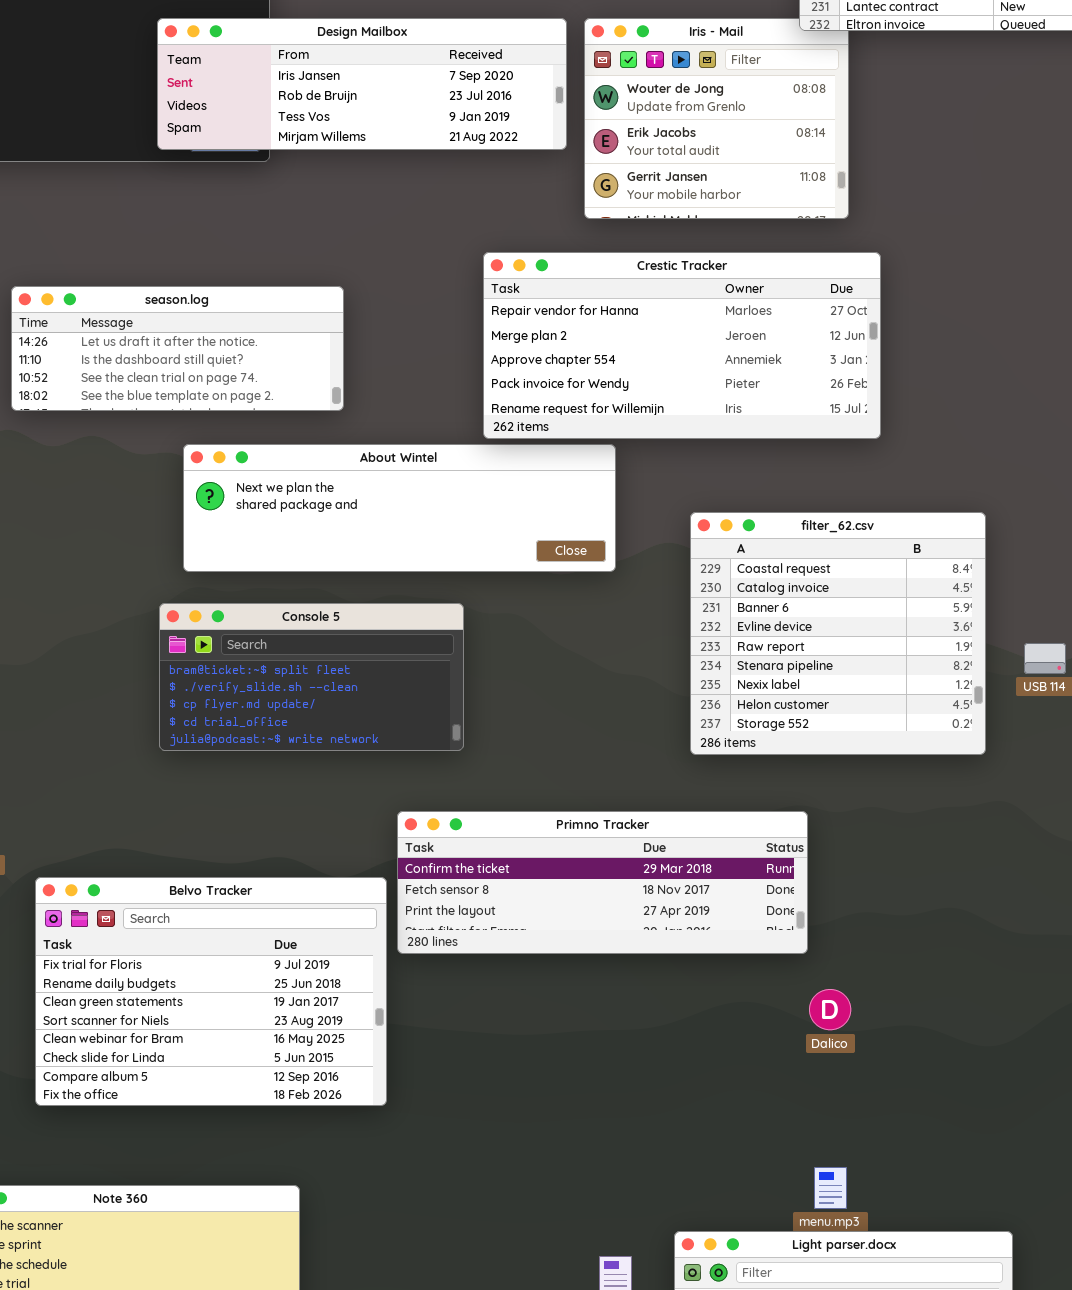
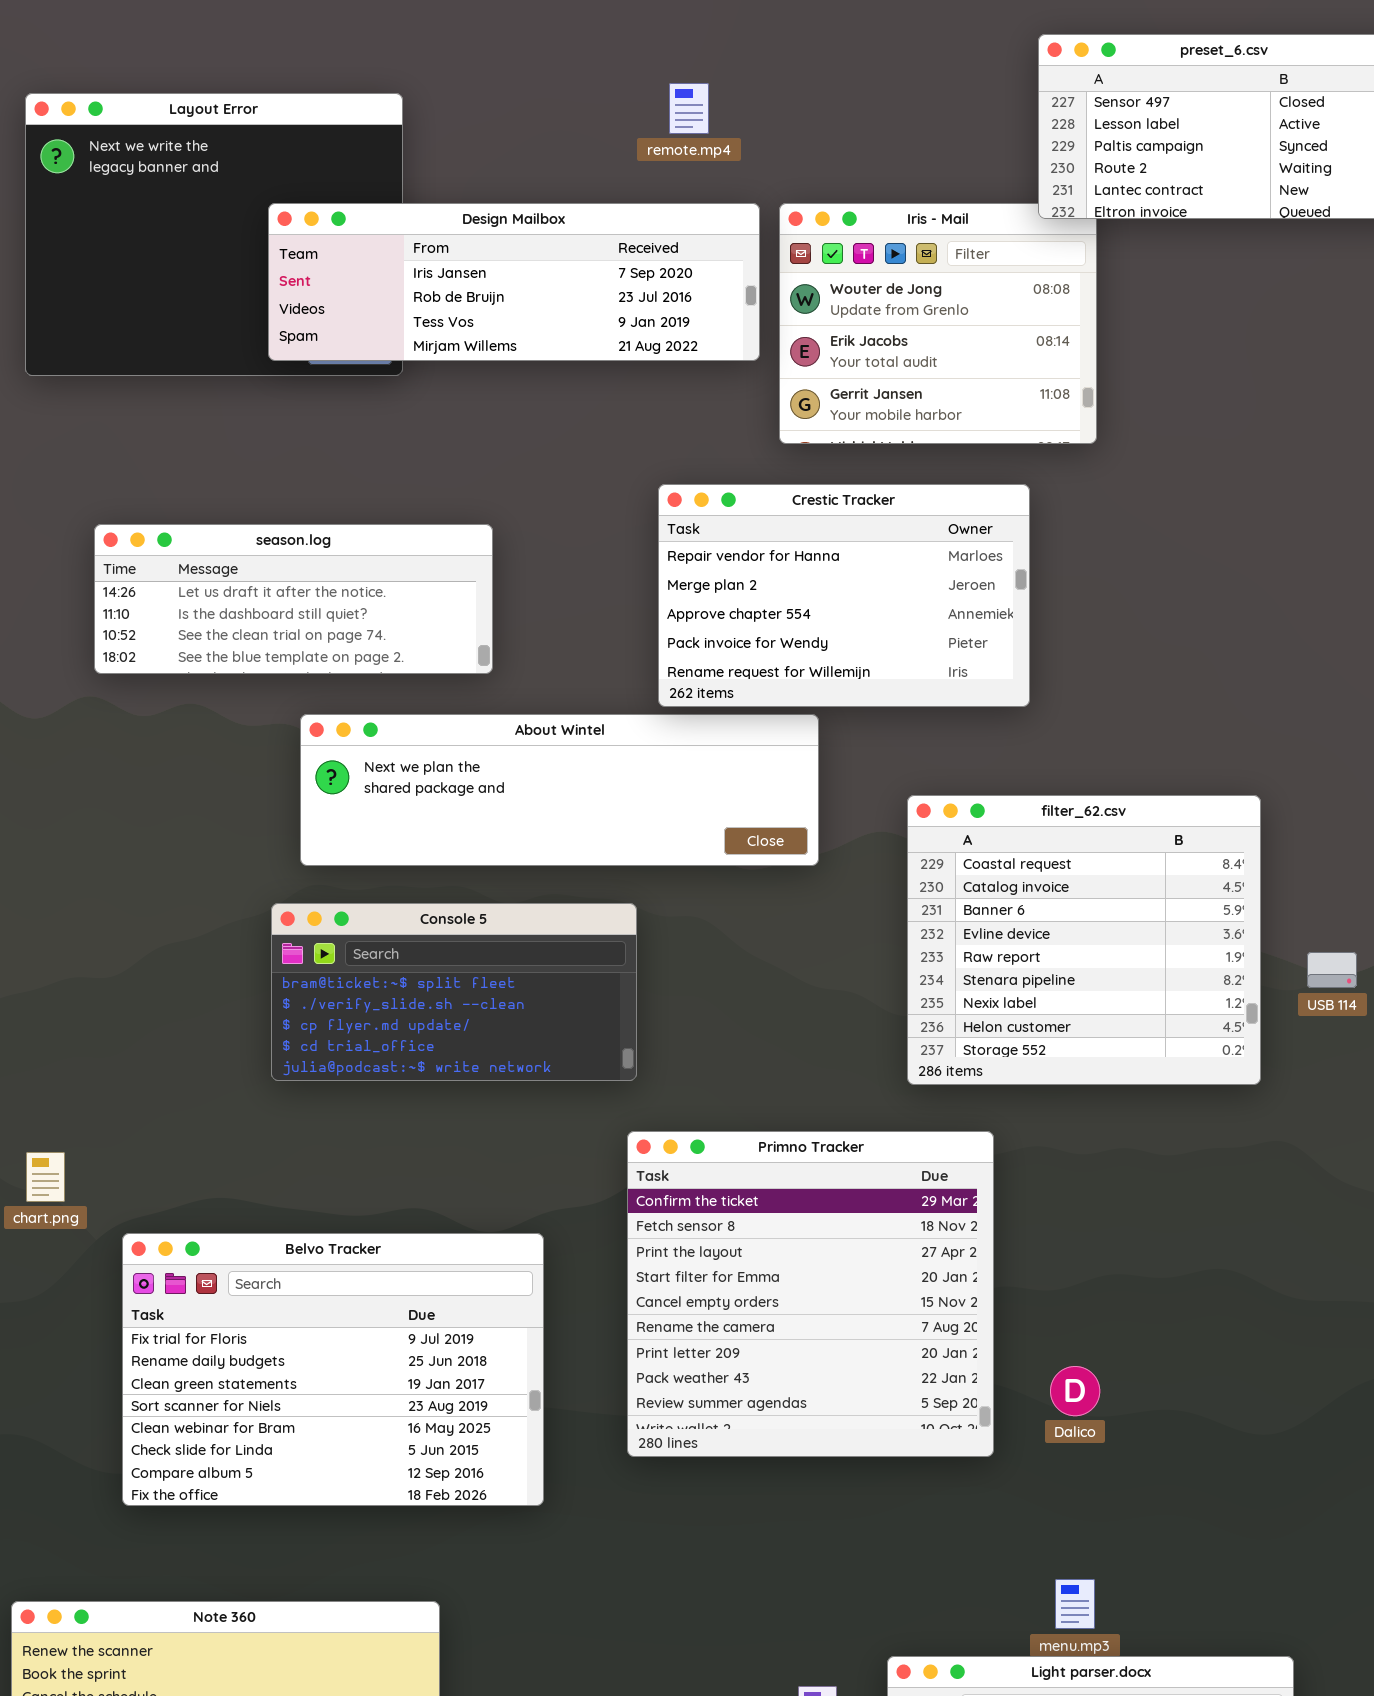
Crestic Tracker: [483,252,881,439] -> [658,484,1030,707], resized
Primno Tracker: [397,811,808,954] -> [627,1131,994,1457], moved, resized

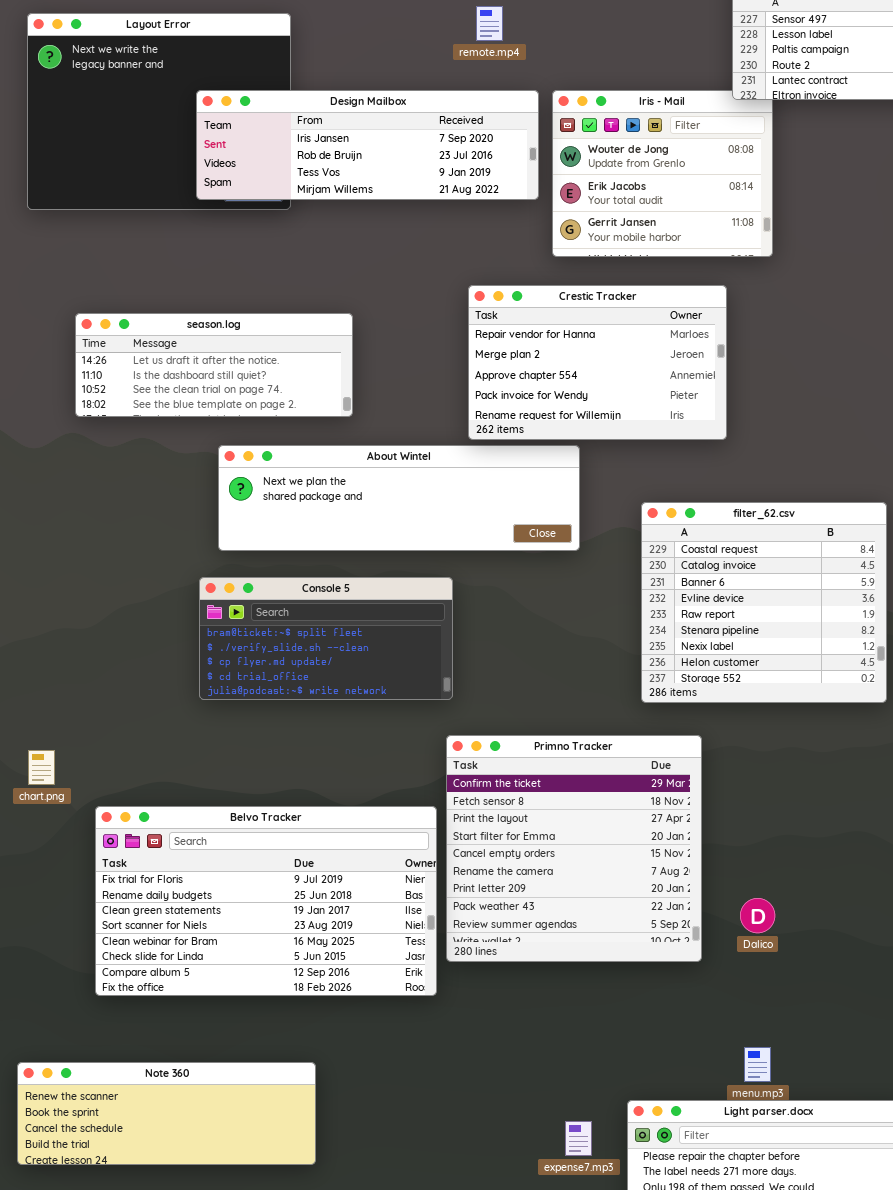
Belvo Tracker: [122,1233,544,1506] -> [95,806,437,996], resized

